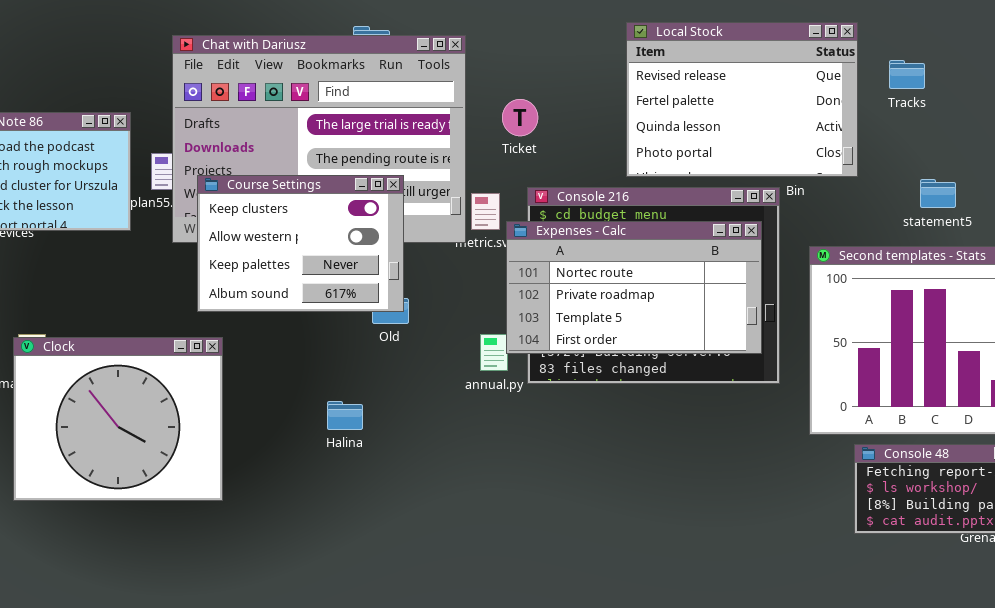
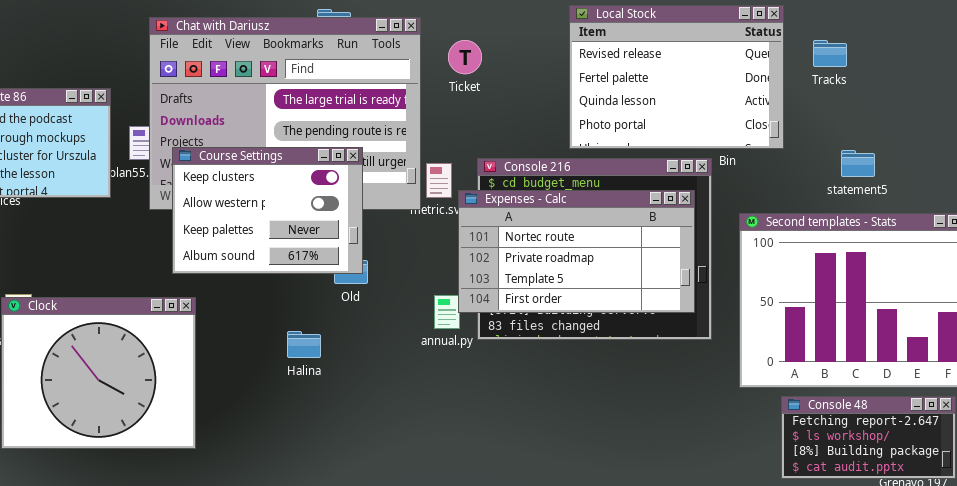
Ticket: [502,99,538,136] -> [448,40,482,74], moved
Halina: [327,401,363,430] -> [287,331,321,358], moved

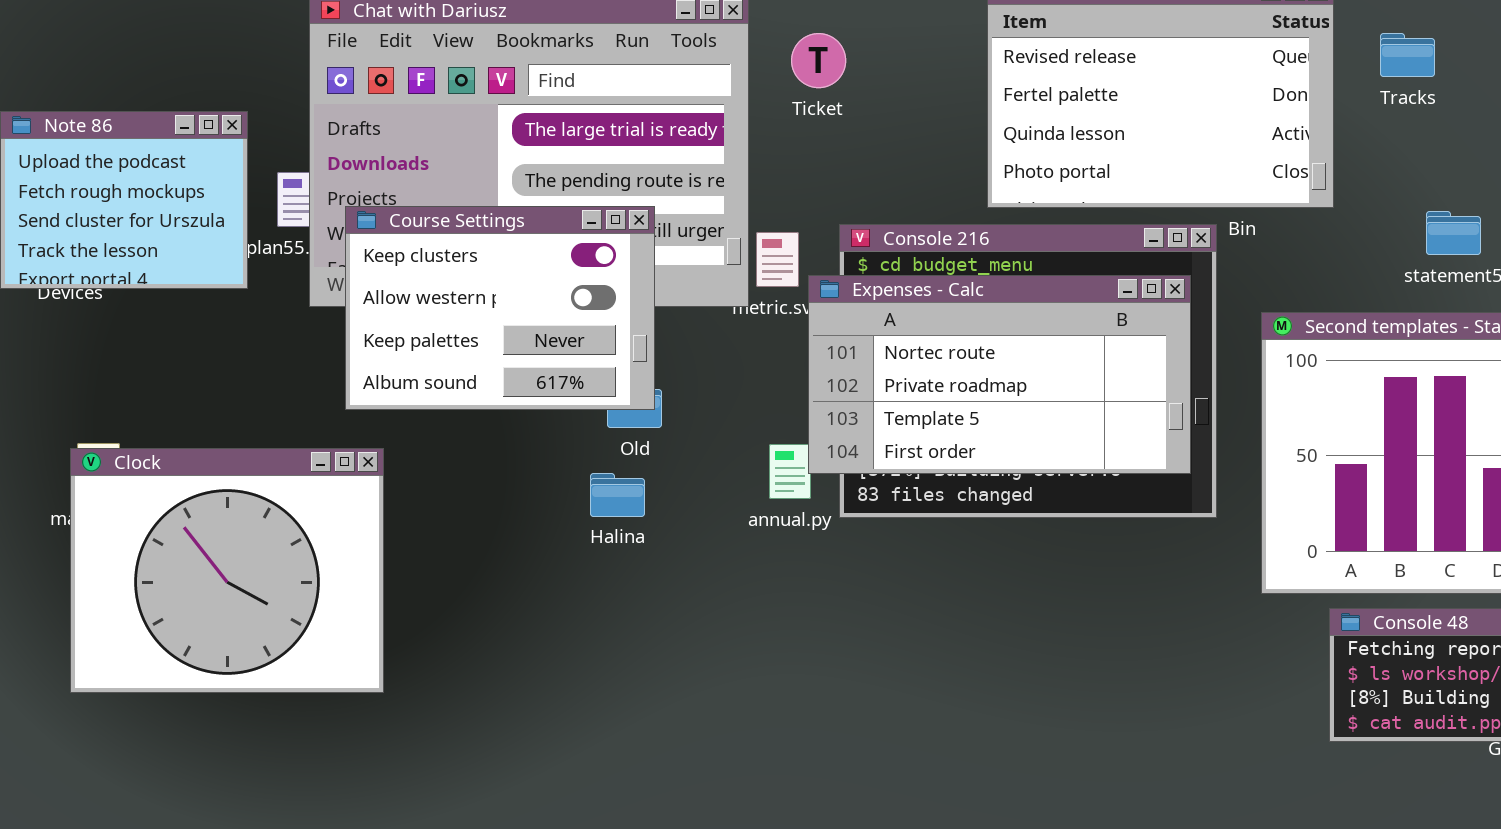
Halina: [287,331,321,358] -> [590,473,645,517], moved

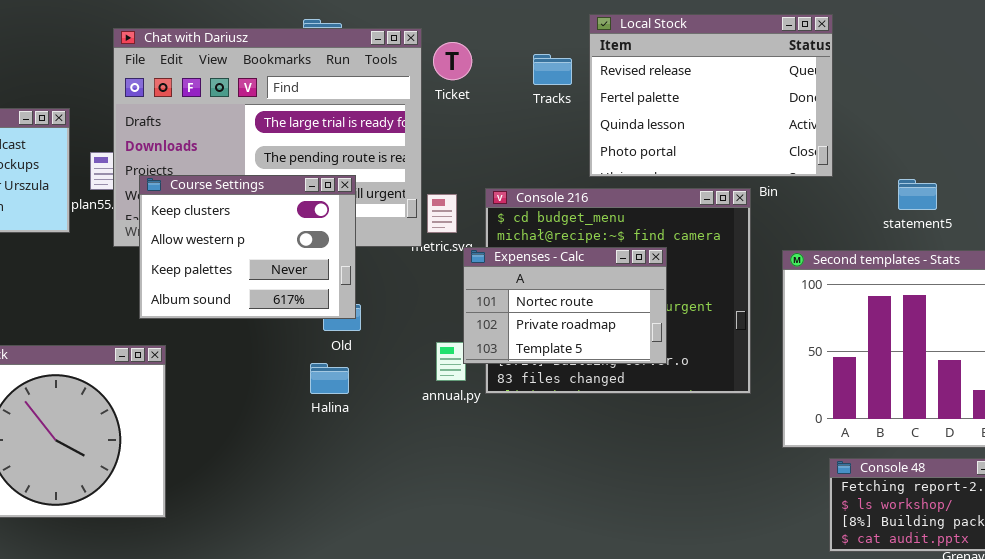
Ticket: [791,33,846,88] -> [433,42,472,80], moved
Tracks: [1380,33,1435,77] -> [533,54,572,85], moved
Expenses - Calc: [808,275,1191,474] -> [463,247,667,364], resized

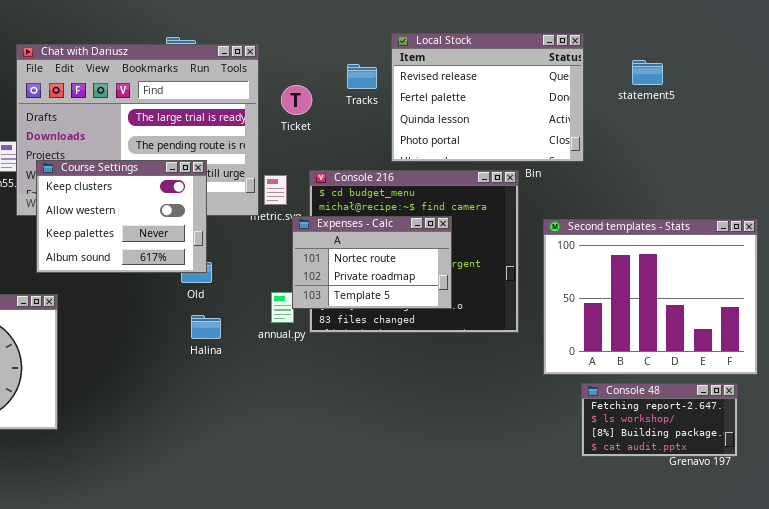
Ticket: [433,42,472,80] -> [281,85,312,115], moved
statement5: [898,179,937,210] -> [632,60,663,85], moved
Halina: [310,363,349,394] -> [191,315,221,339], moved

